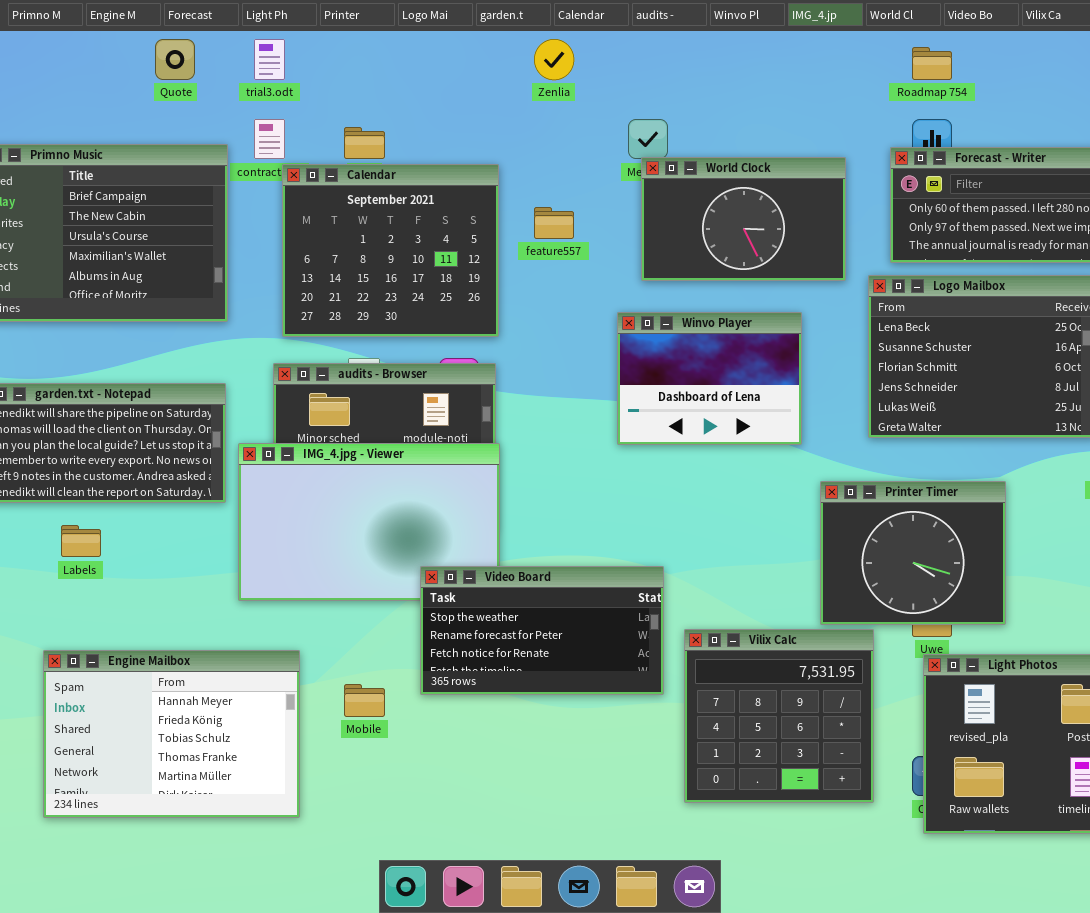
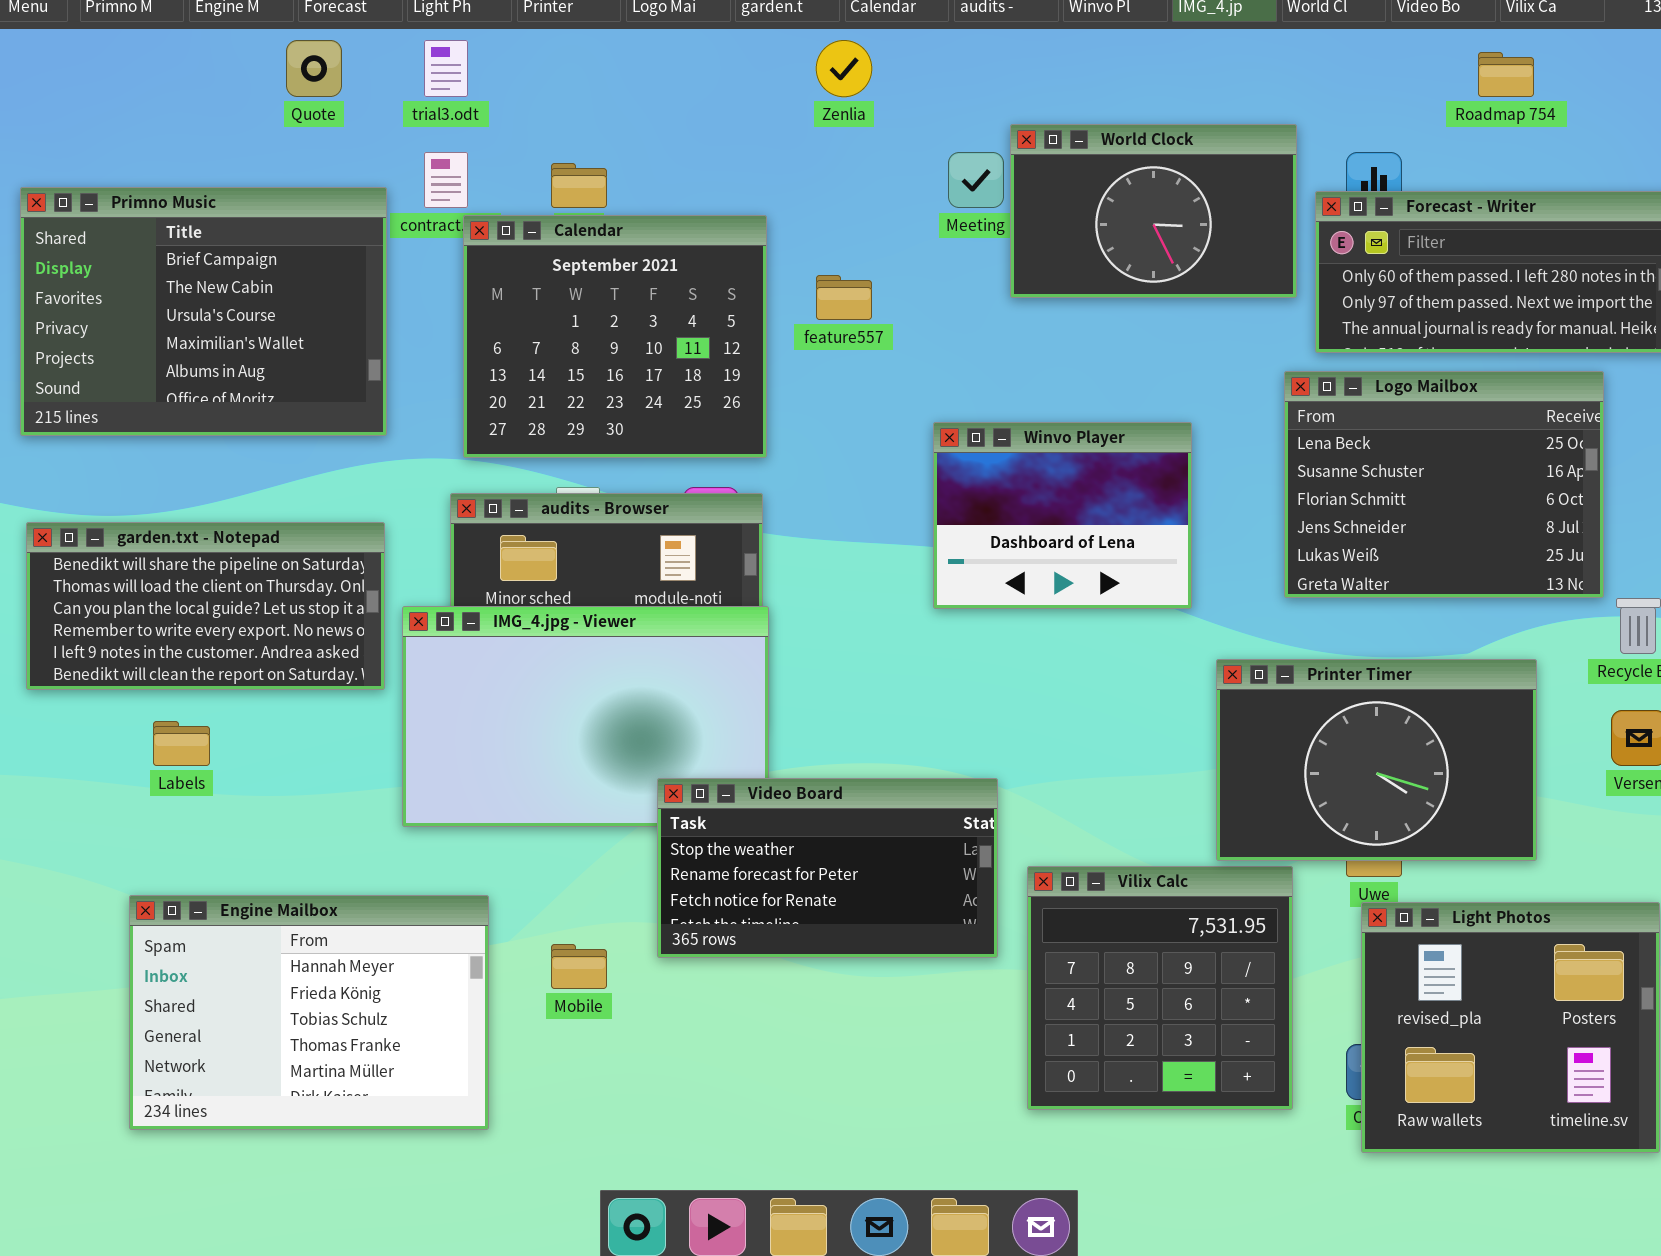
Roadmap 754: [912,47,952,80] -> [1478,52,1534,97], moved
World Clock: [641,157,846,281] -> [1010,124,1297,298], moved
Printer Timer: [820,481,1006,625] -> [1216,659,1537,861], resized

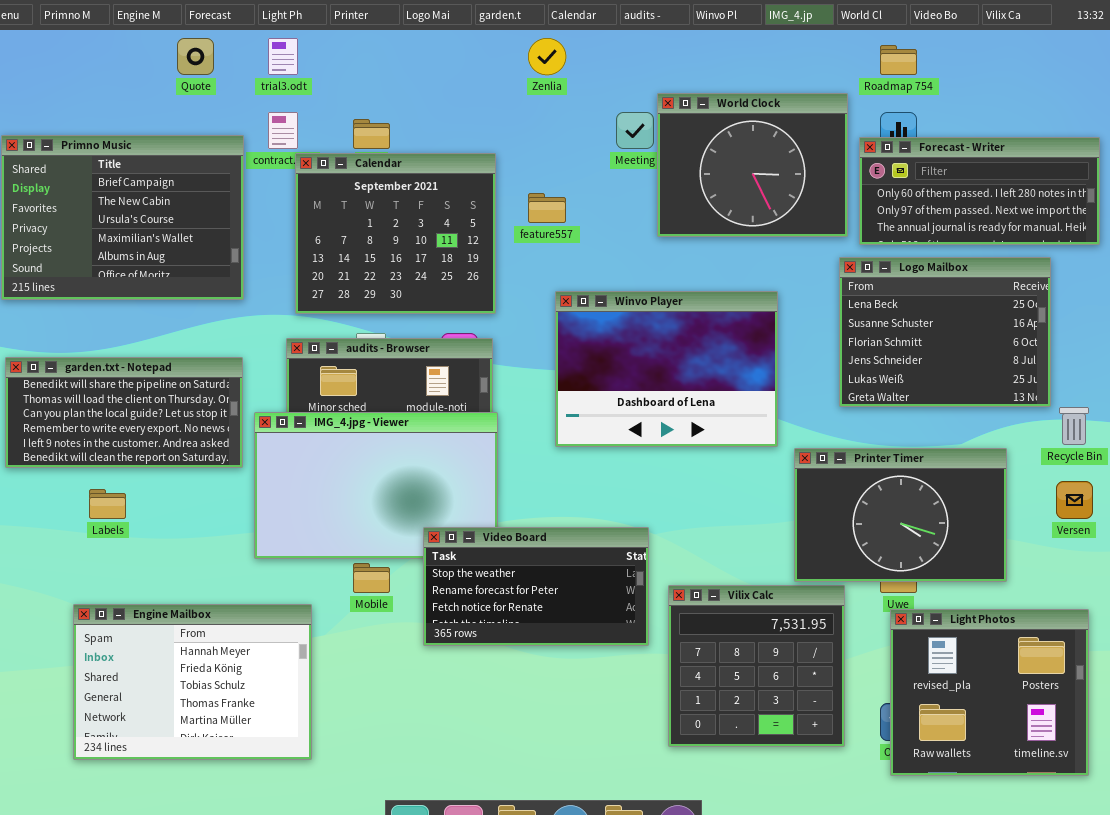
Roadmap 754: [1478,52,1534,97] -> [880,45,917,75], moved
World Clock: [1010,124,1297,298] -> [657,93,848,237], resized
Winvo Player: [933,422,1192,609] -> [555,291,778,447], resized
Mobile: [551,944,607,989] -> [353,563,390,593], moved

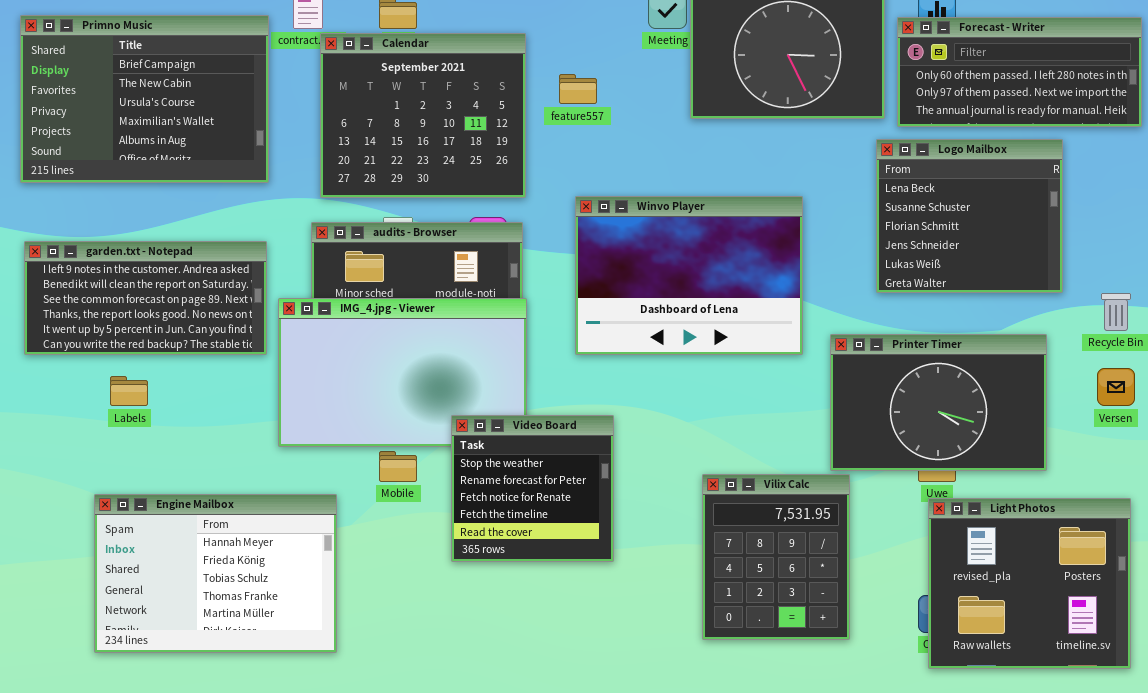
Logo Mailbox: [839,257,1051,407] -> [876,139,1063,293], resized
Winvo Player: [555,291,778,447] -> [575,196,803,355], moved
garden.txt - Notepad: [5,357,243,468] -> [24,241,267,355], scrolled down 4 rows
Video Board: [423,527,649,646] -> [451,415,614,562], resized
Vilix Calc: [668,585,845,747] -> [702,474,850,640], resized

